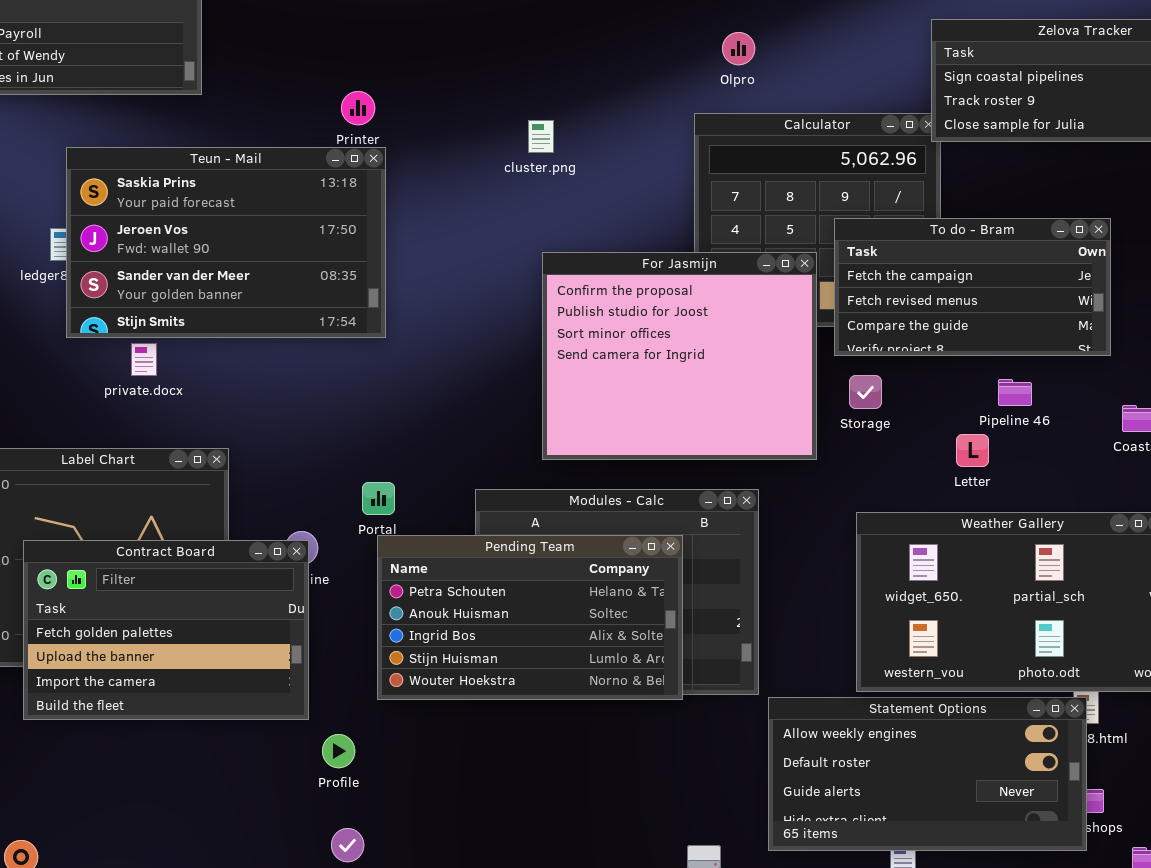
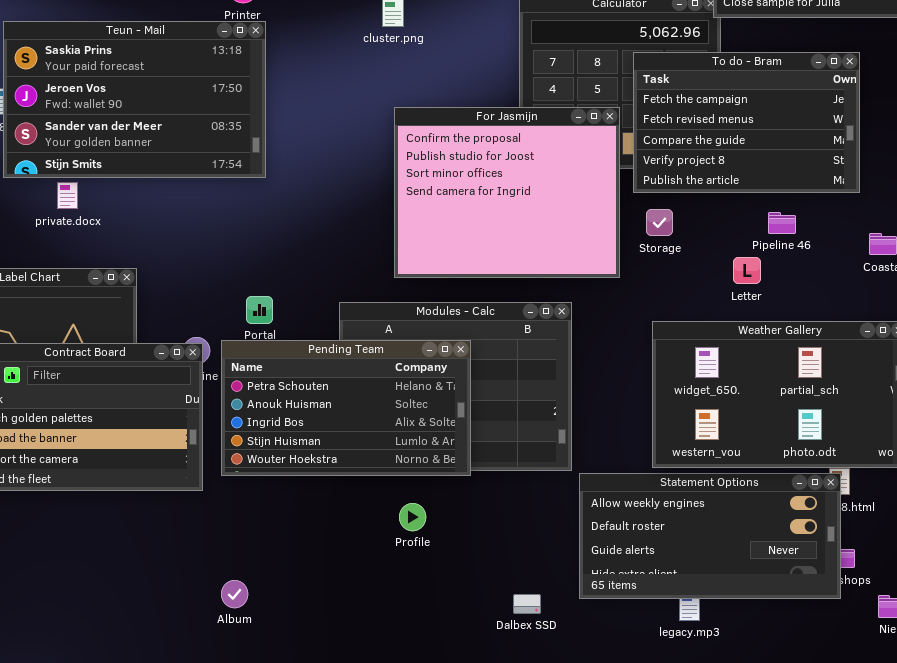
To do - Bram: [834,218,1111,356] -> [633,52,860,193], resized
Pending Team: [377,535,683,700] -> [221,340,471,476], moved
Profile: [322,734,355,768] -> [399,503,426,531], moved

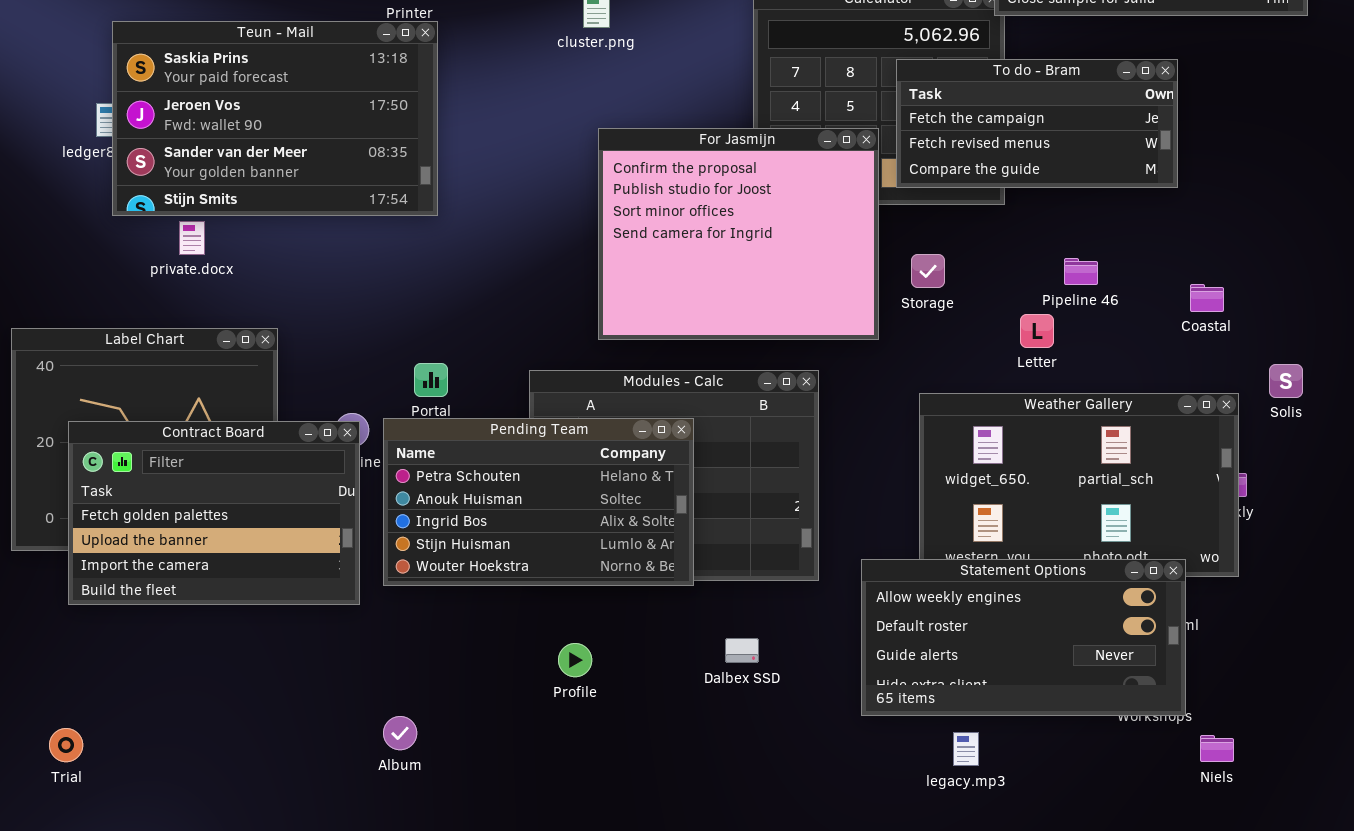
To do - Bram: [633,52,860,193] -> [896,59,1178,188], resized
Statement Options: [579,473,841,599] -> [861,559,1186,716], moved
Profile: [399,503,426,531] -> [558,643,592,677], moved
Dalbex SSD: [513,594,541,614] -> [725,638,759,663], moved

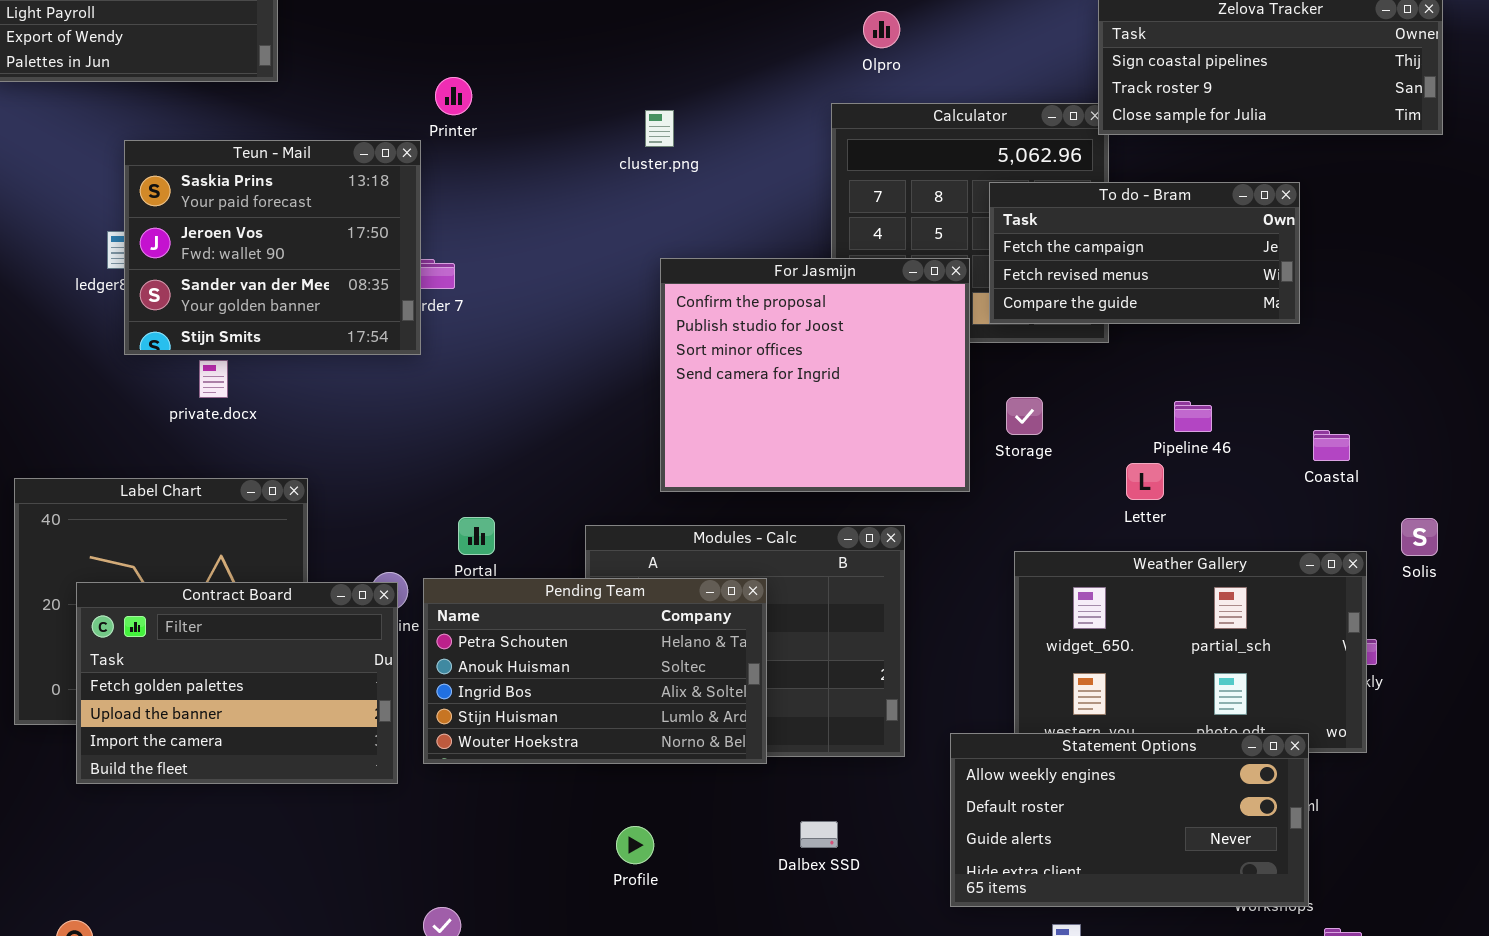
Teun - Mail: [112,21,438,216] -> [124,140,421,355], resized

